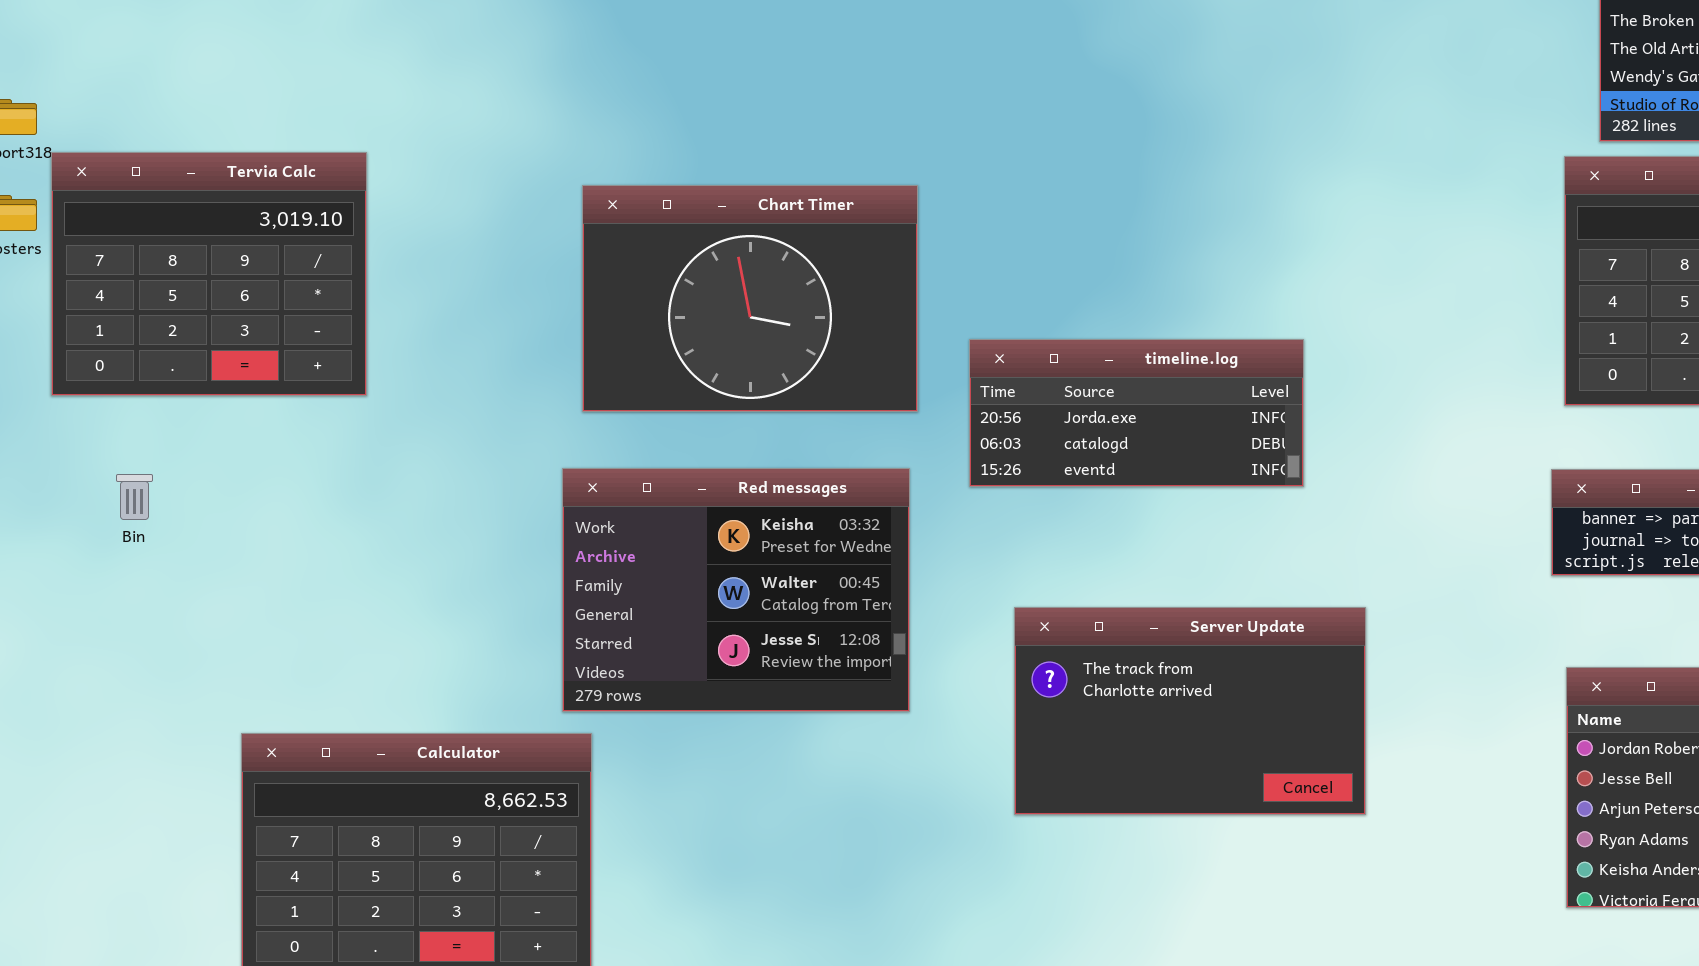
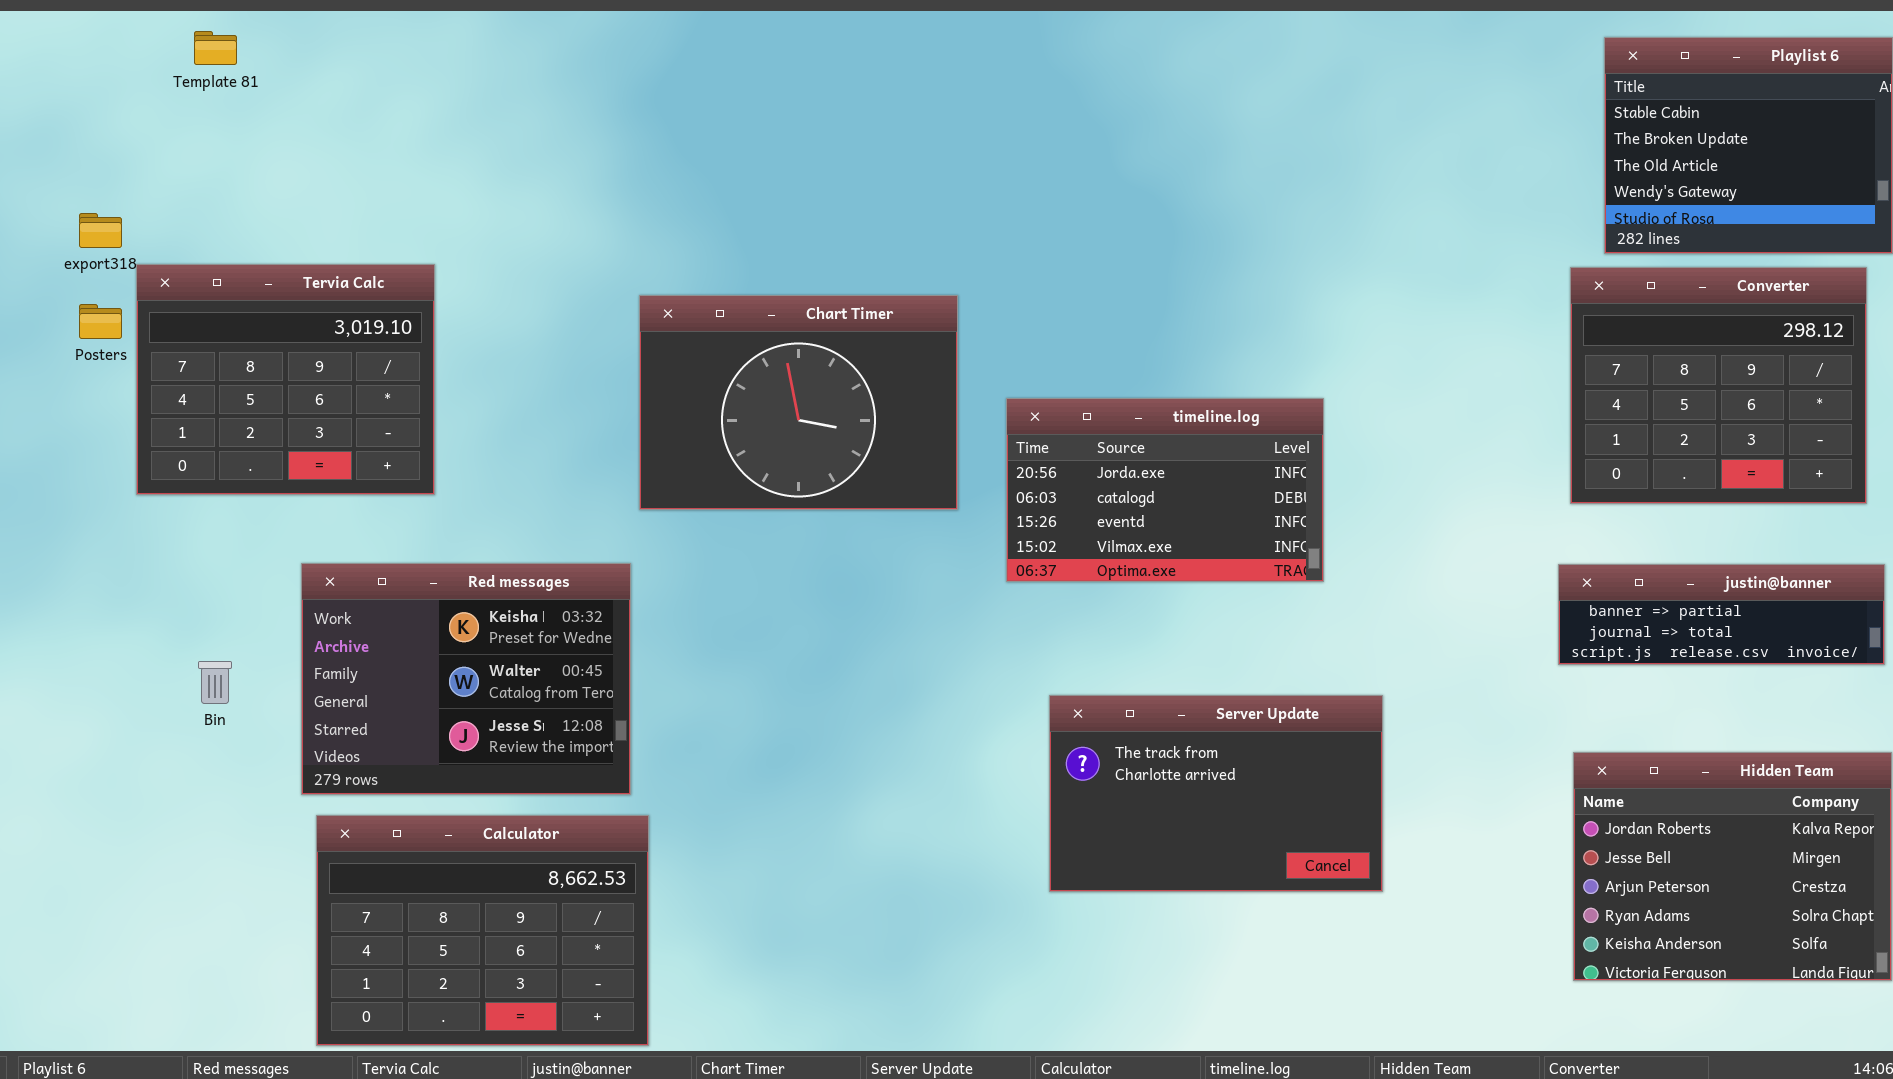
timeline.log: [969,339,1304,487] -> [1006,398,1324,582], resized
Red messages: [562,468,910,712] -> [301,563,631,795], moved
Bin: [116,474,153,520] -> [198,661,232,704], moved

